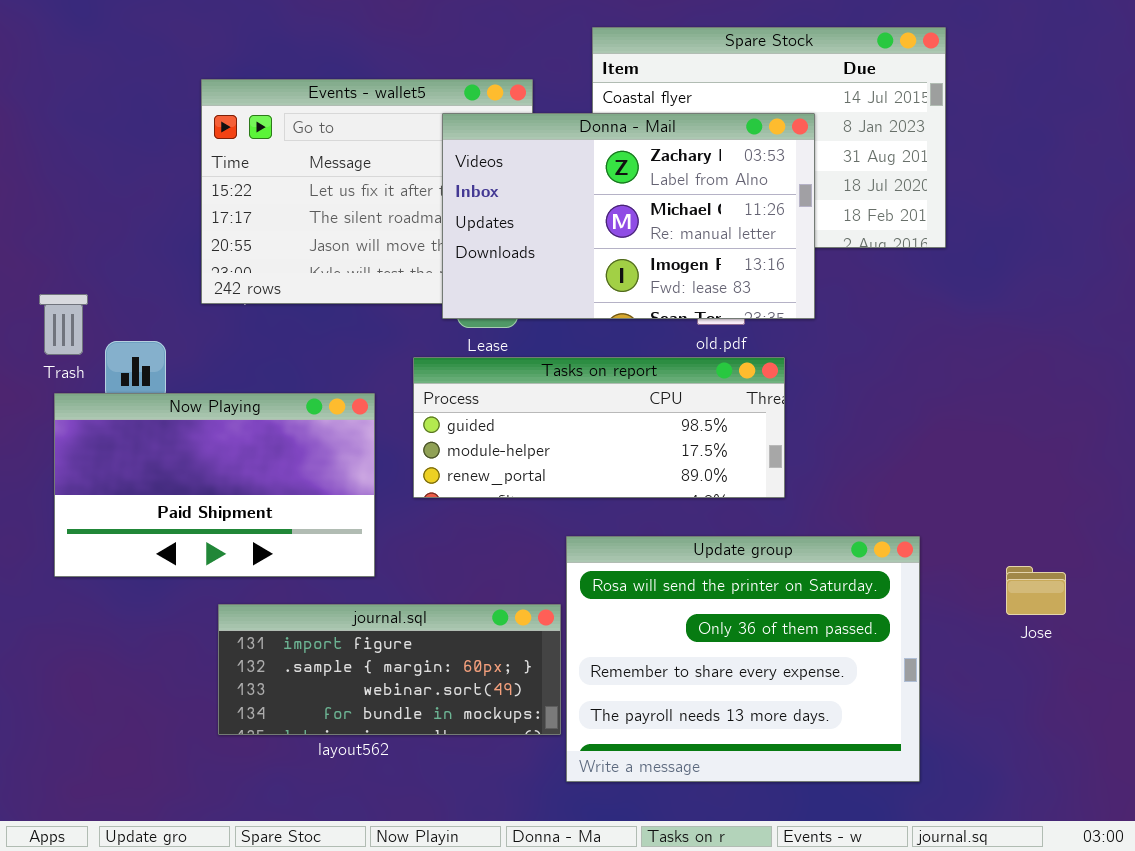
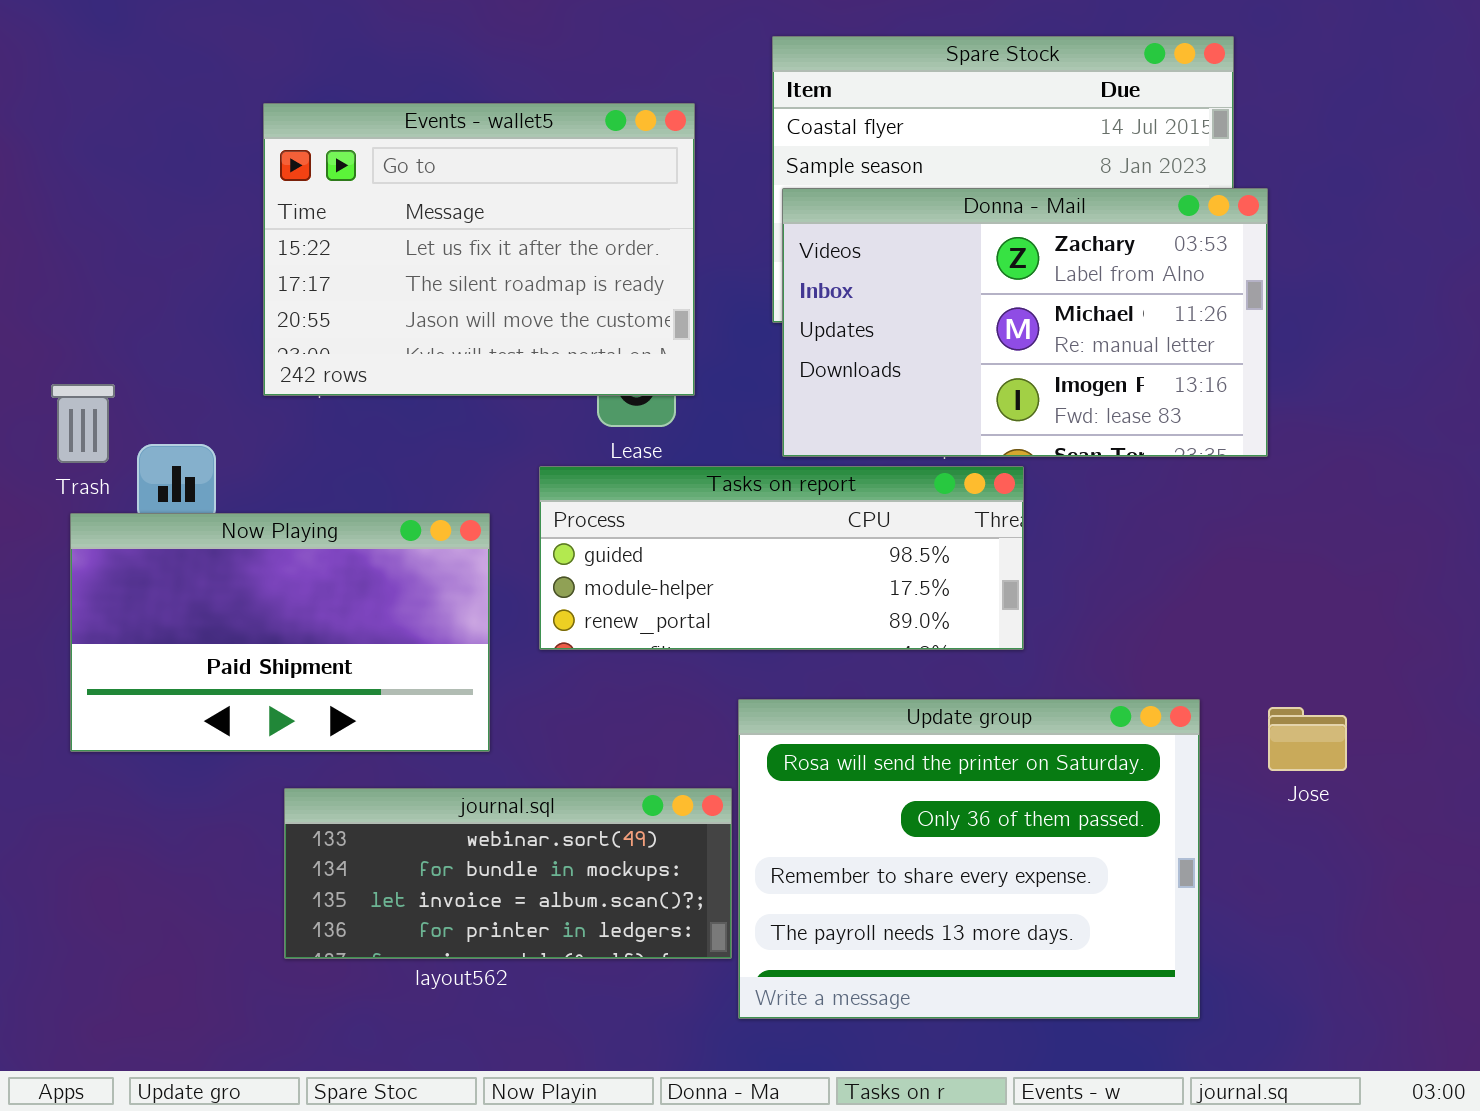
Donna - Mail: [442,113,815,319] -> [782,188,1268,457], moved
Jose: [1006,566,1066,615] -> [1268,707,1347,771], moved
journal.sql: [218,604,561,735] -> [284,788,732,959], scrolled down 2 rows

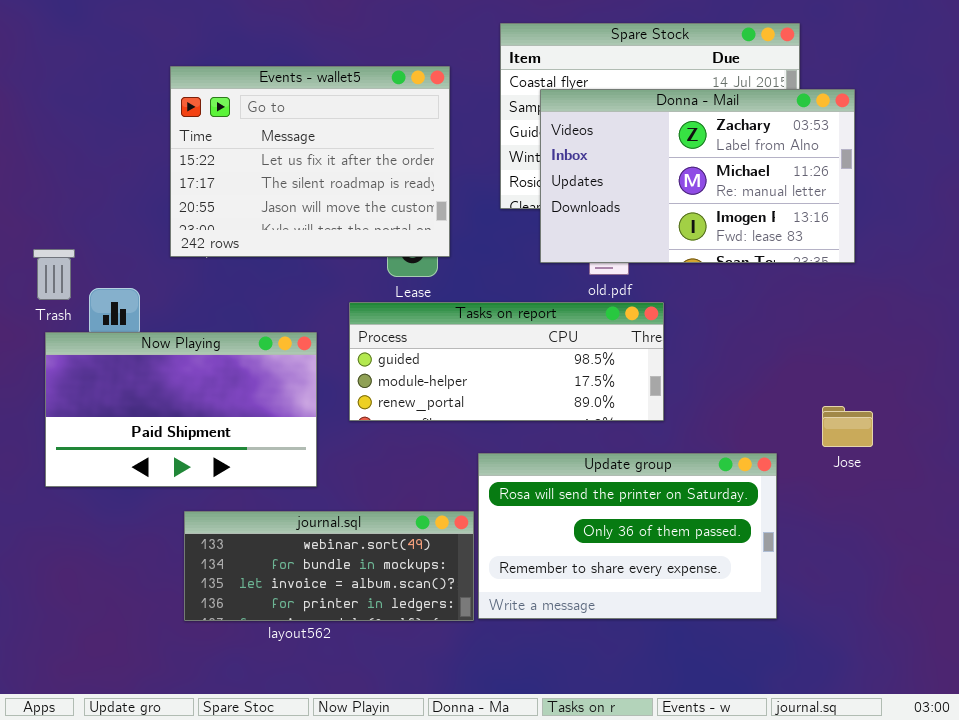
Donna - Mail: [782,188,1268,457] -> [540,89,855,263], moved
Update group: [738,699,1200,1019] -> [478,453,777,619], resized
Jose: [1268,707,1347,771] -> [822,406,873,447], moved

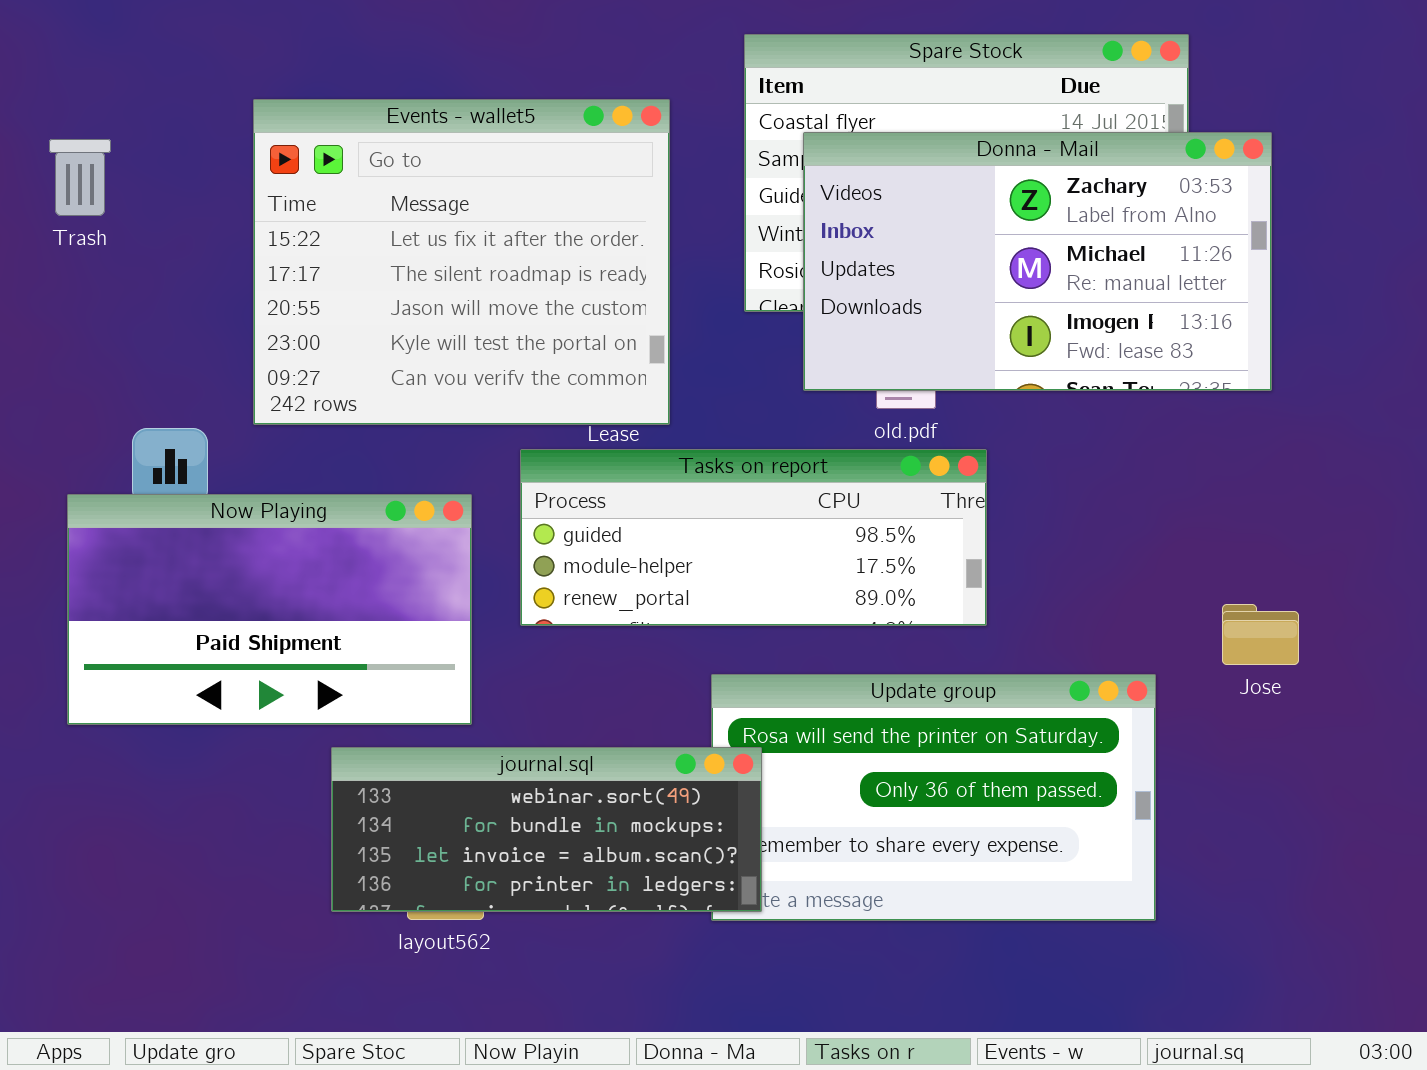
Events - wallet5: [170,66,450,257] -> [253,99,670,425], resized
Trash: [33,249,75,300] -> [49,139,111,216], moved
journal.sql: [184,511,474,621] -> [331,747,762,912], moved

